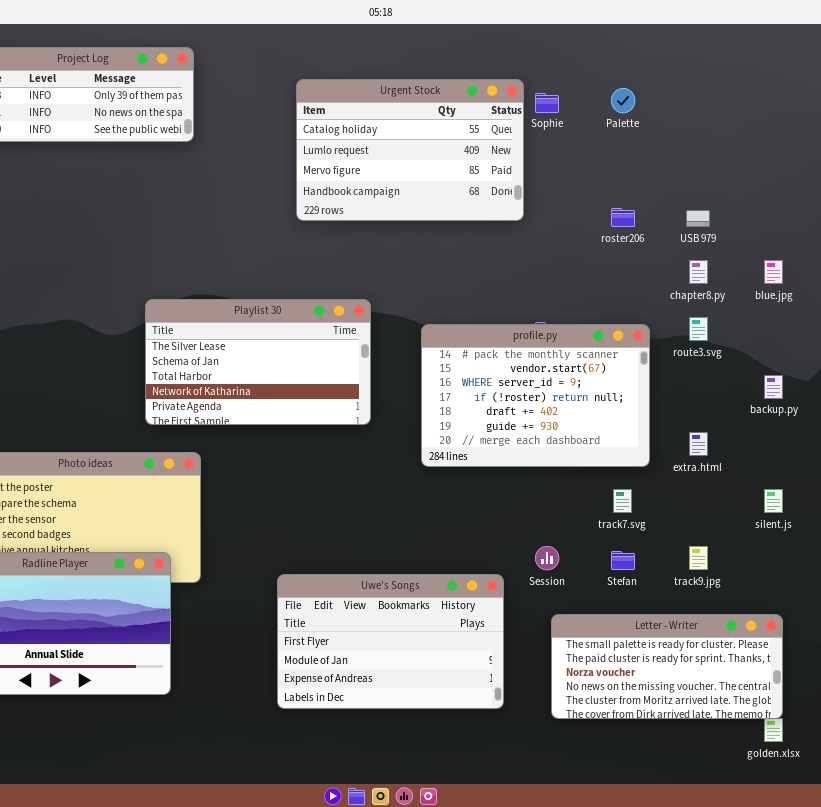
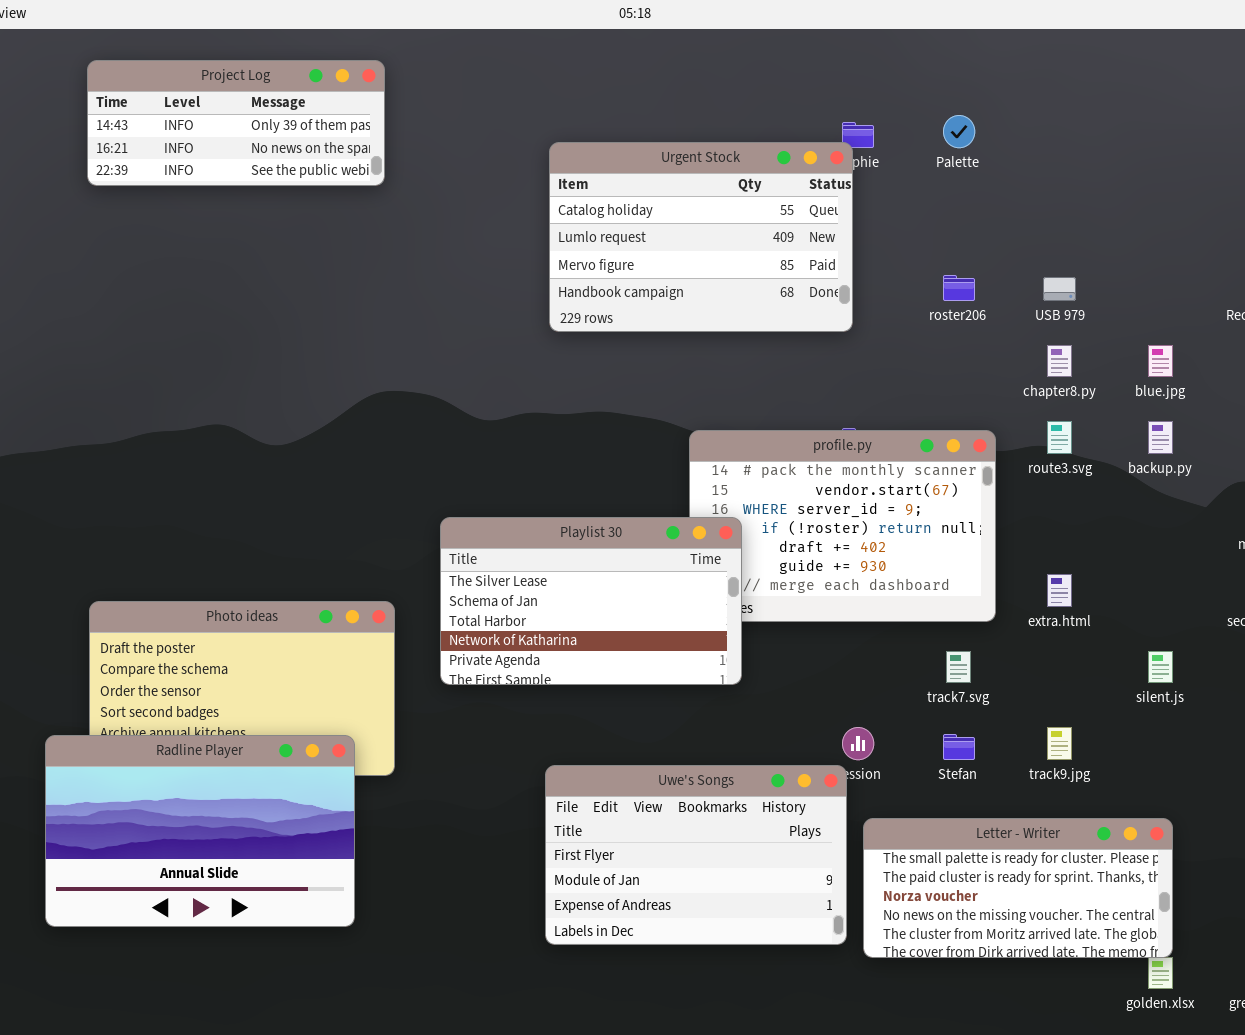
Urgent Stock: [296,79,524,221] -> [549,142,853,332], moved
Playlist 30: [145,299,371,425] -> [440,517,742,685], moved
backup.py: [764,375,783,399] -> [1148,421,1173,454], moved
Uwe's Songs: [277,574,504,709] -> [545,765,847,945], moved

